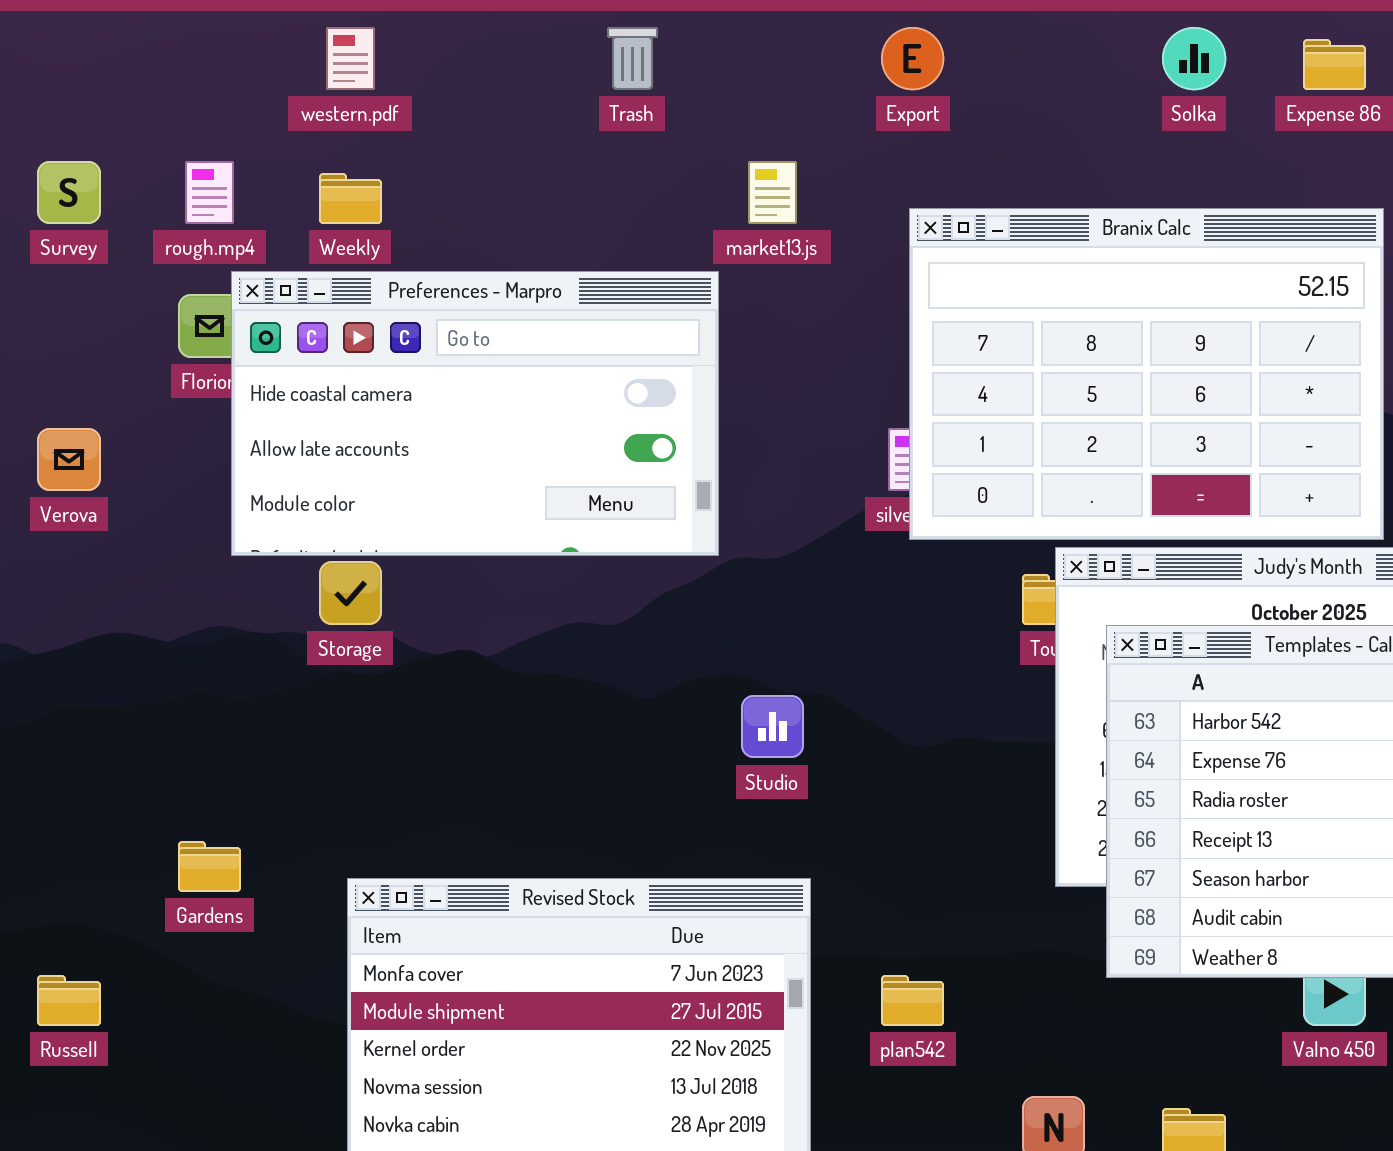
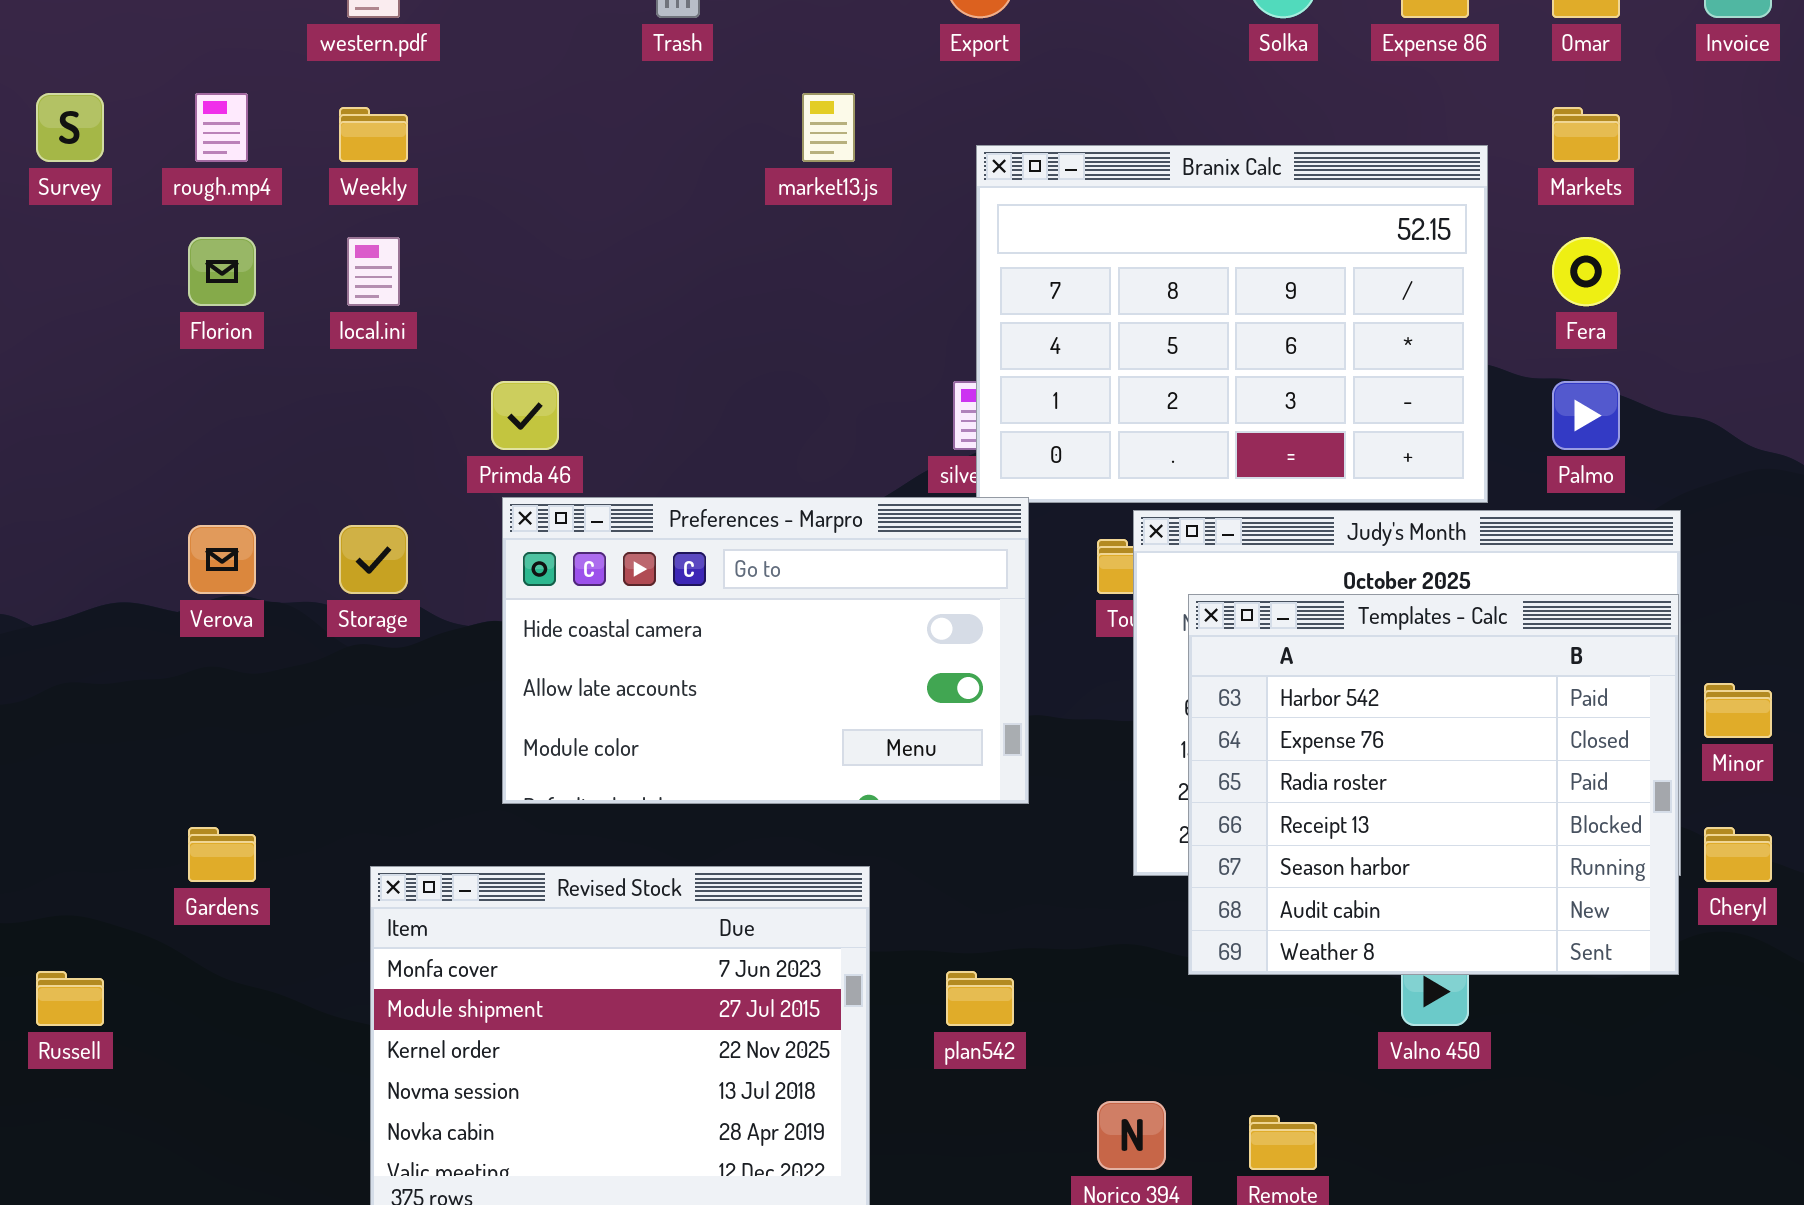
Preferences - Marpro: [231,271,719,556] -> [502,497,1029,804], moved
Verova: [37,428,101,491] -> [188,525,256,594], moved

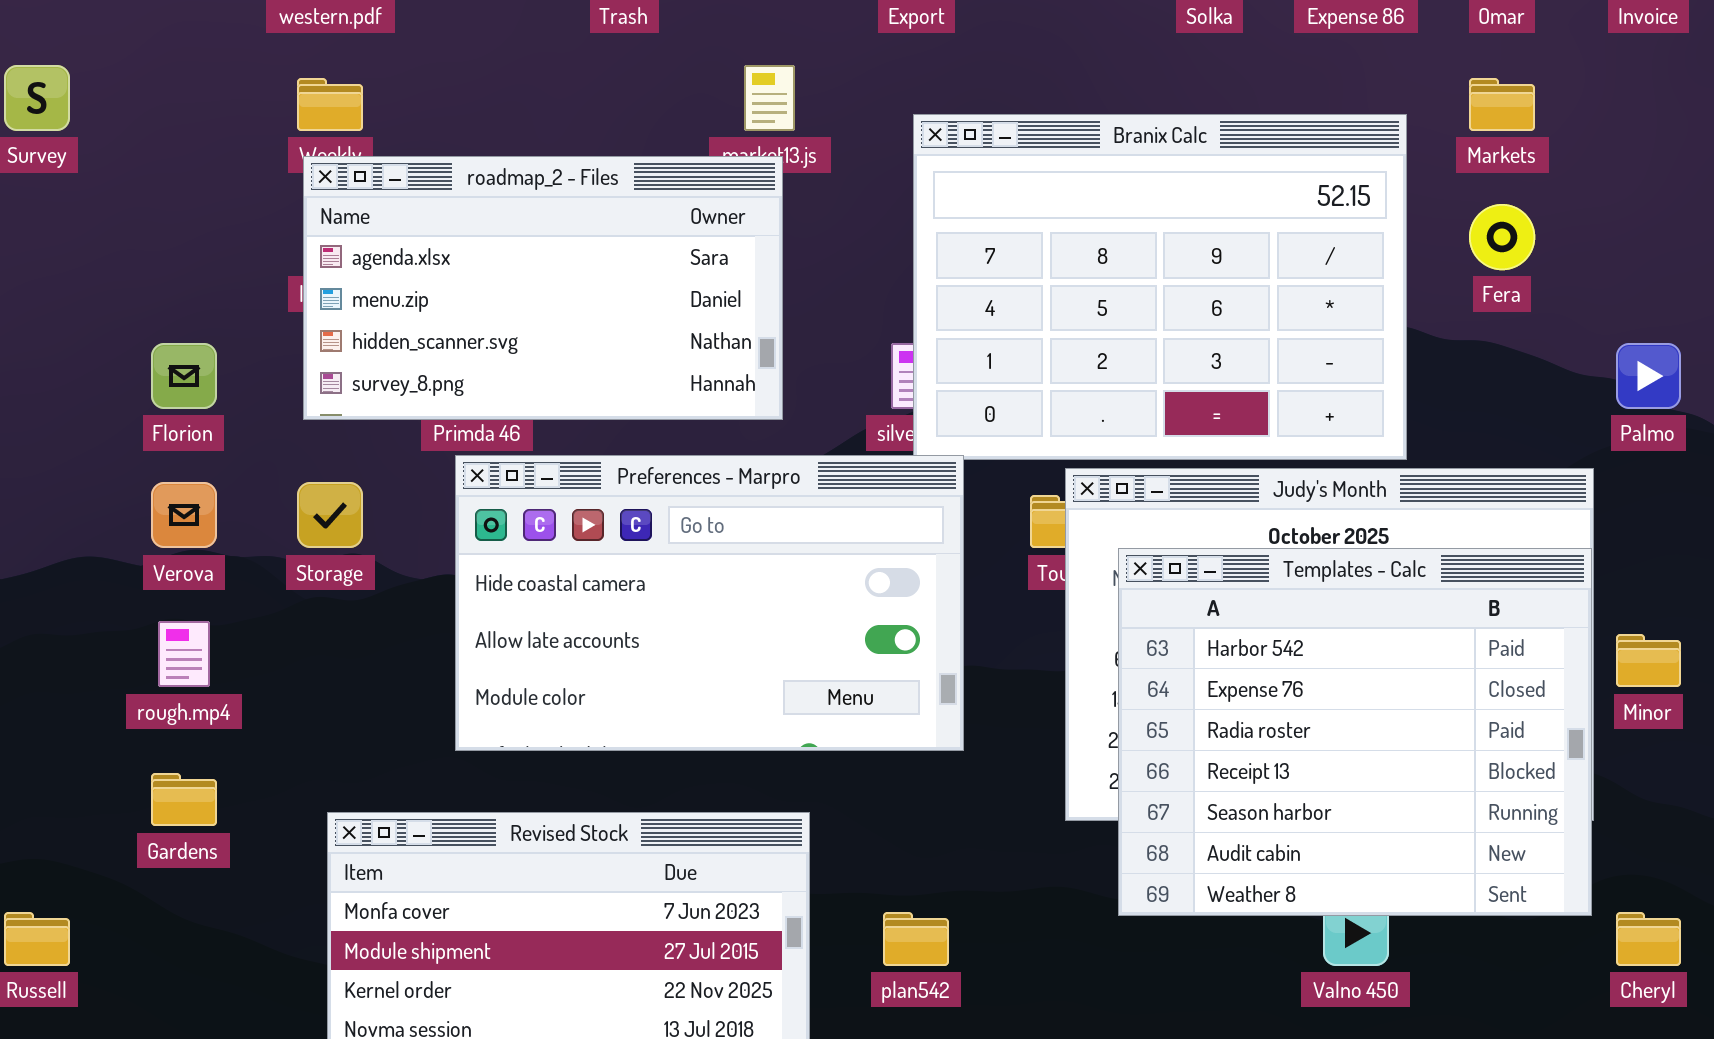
rough.mp4: [195,93,248,162] -> [158,621,210,687], moved
roadmap_2 - Files: none -> [303,156,783,420], opened
Florion: [188,237,256,306] -> [151,343,217,409], moved
Palmo: [1552,381,1620,450] -> [1616,343,1681,409], moved
Cheryl: [1704,827,1772,882] -> [1616,912,1681,966], moved

